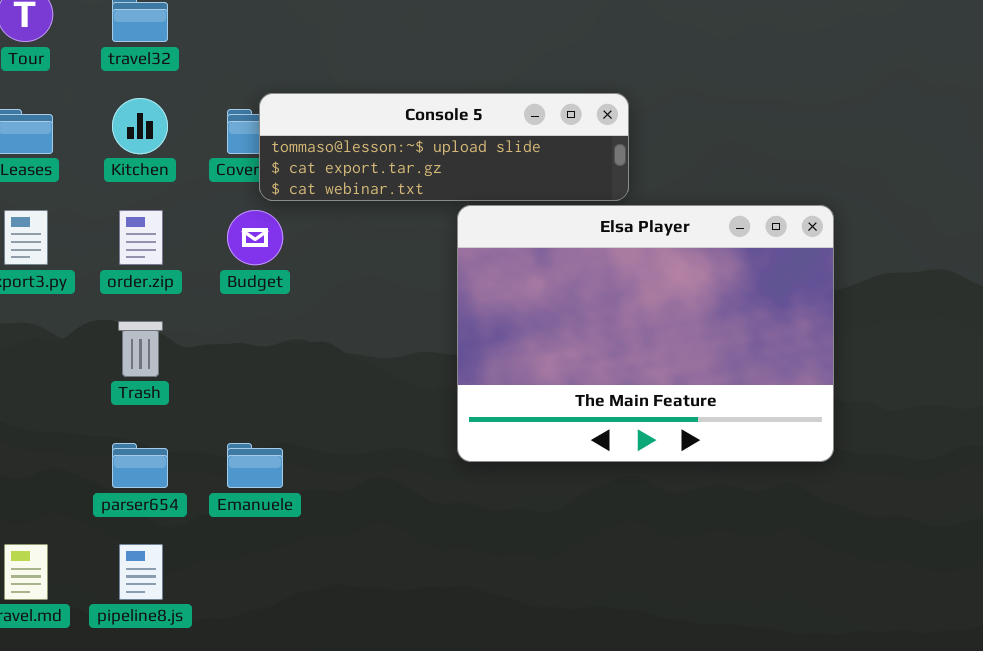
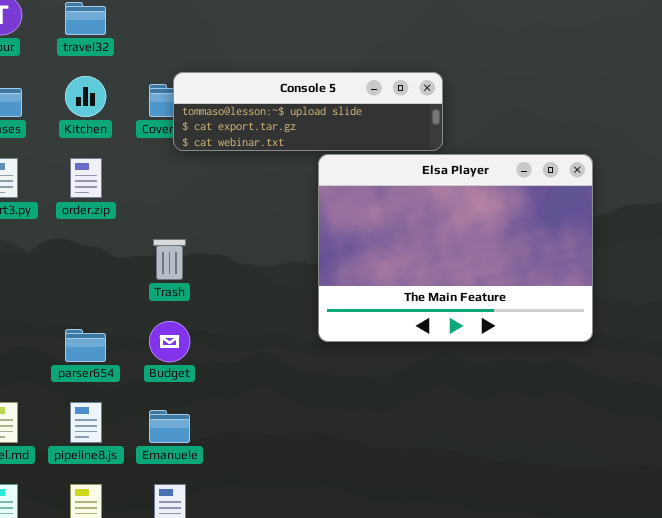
Budget: [227,210,283,265] -> [149,321,190,362], moved
Trash: [118,321,163,377] -> [153,239,186,280], moved
Emanuele: [227,443,283,488] -> [149,410,190,443], moved

